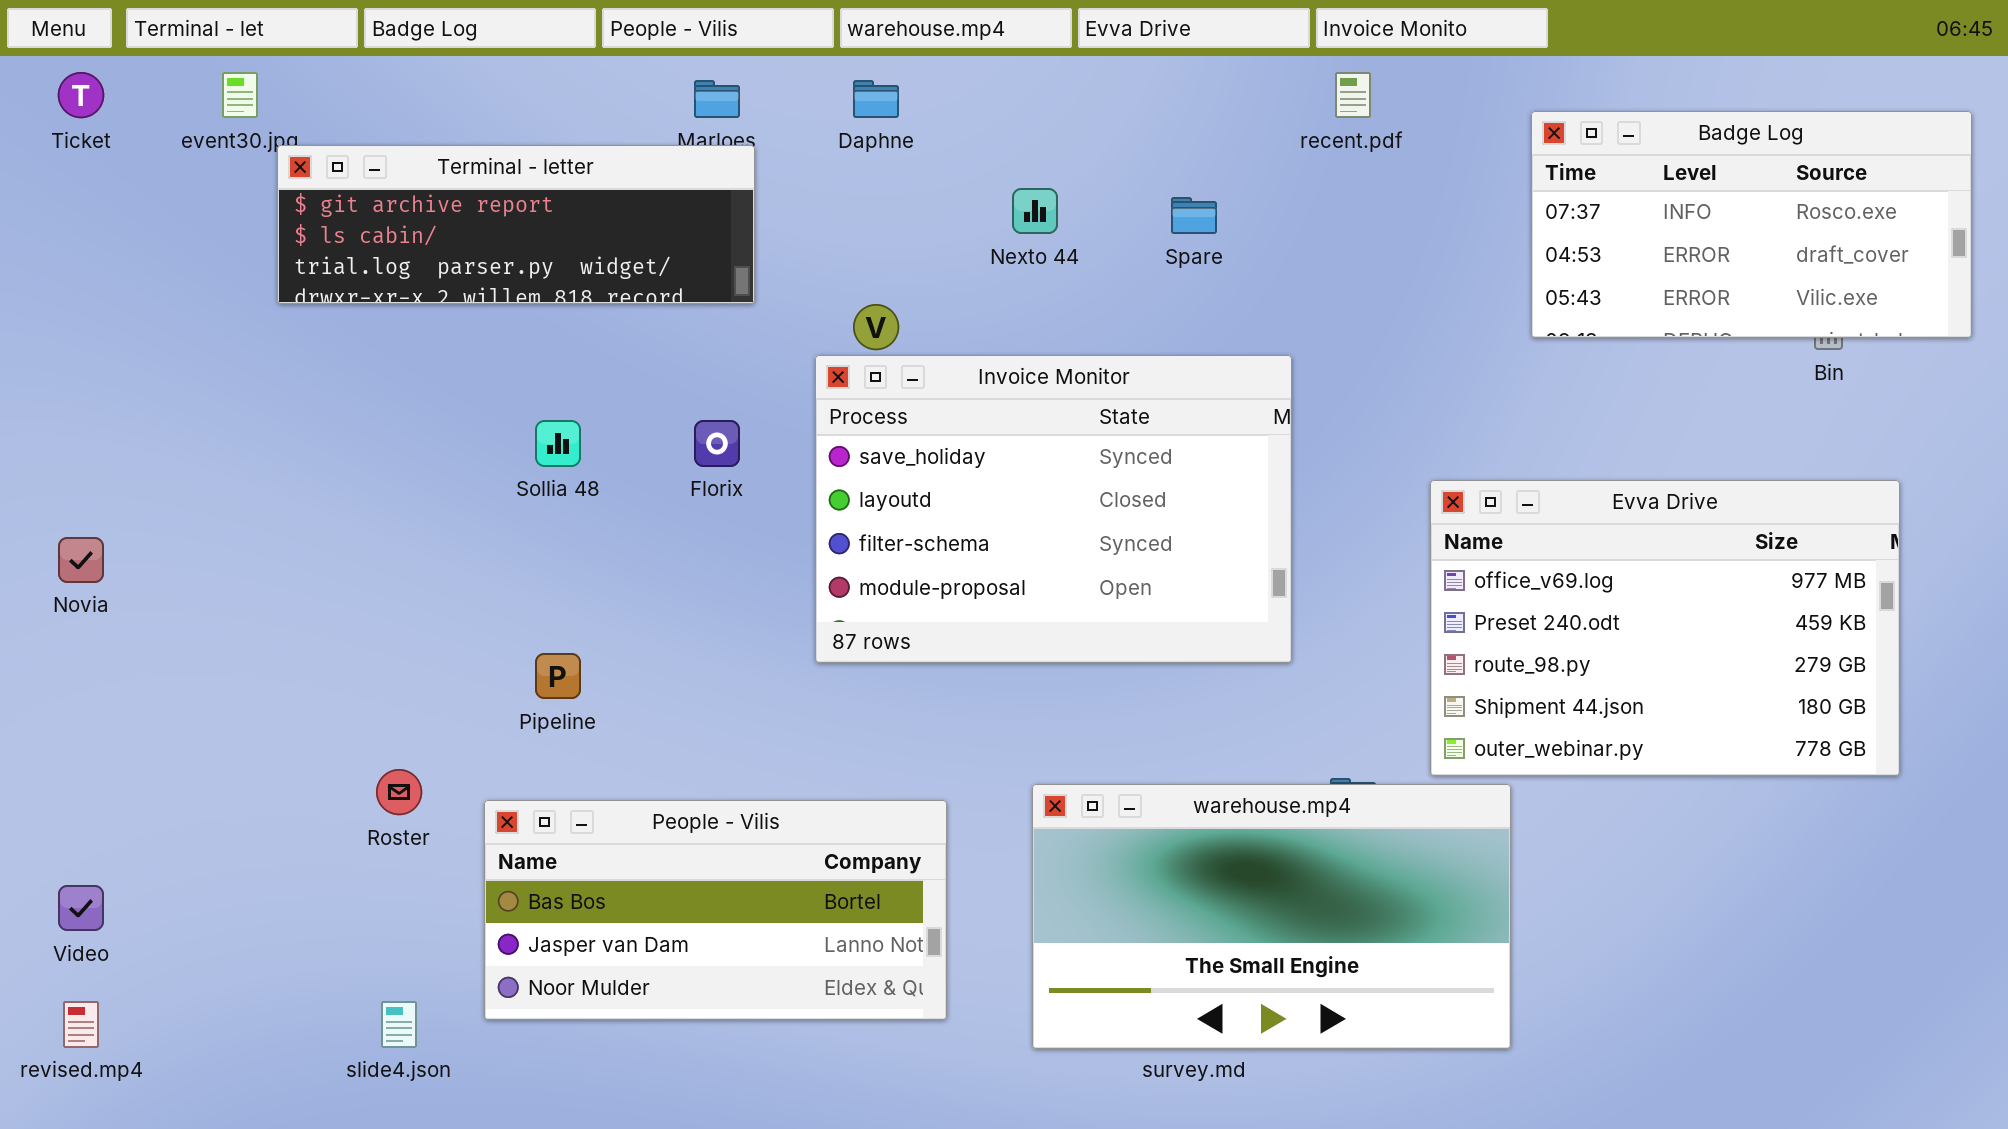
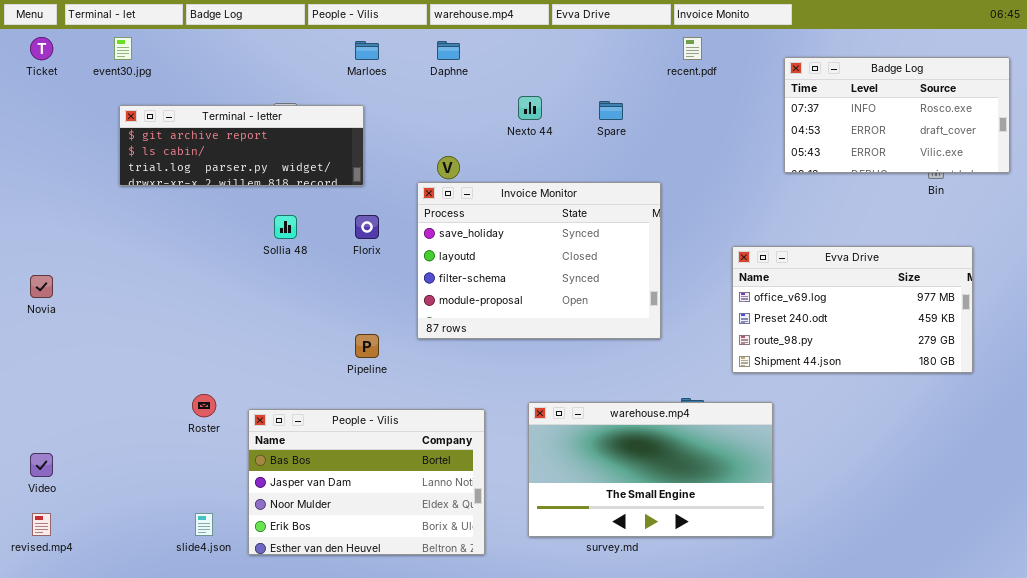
Terminal - letter: [277,145,755,304] -> [119,105,364,186], moved
Evva Drive: [1430,480,1900,776] -> [732,246,973,373], resized
Pipeline: [535,653,581,699] -> [355,334,379,358], moved
People - Vilis: [484,800,947,1020] -> [248,409,485,555], resized

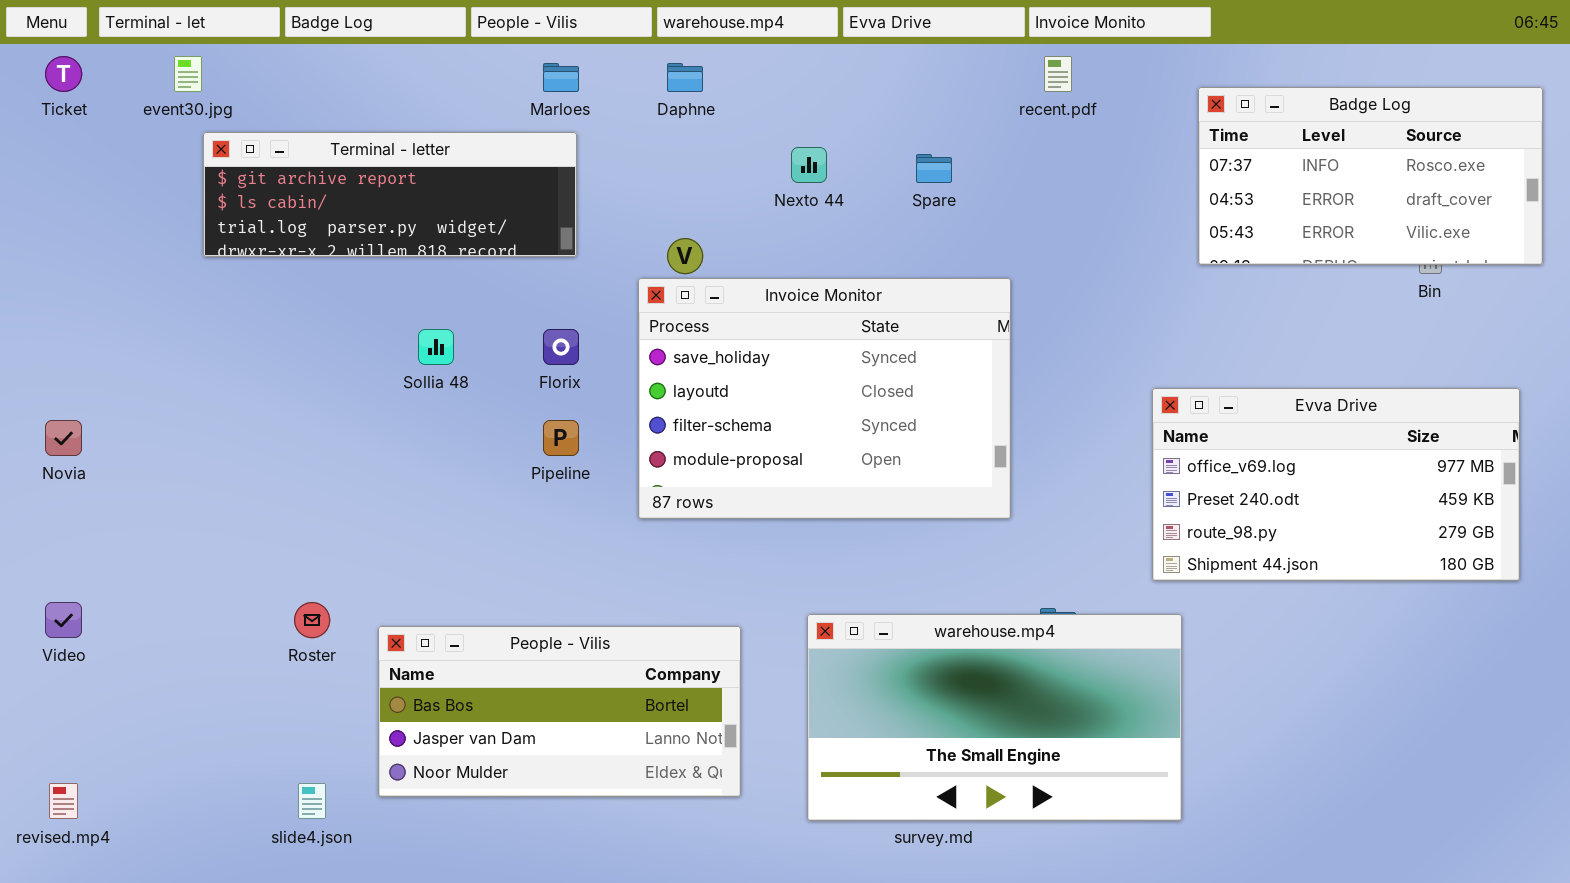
Terminal - letter: [119,105,364,186] -> [203,132,577,257], moved
Evva Drive: [732,246,973,373] -> [1152,388,1520,581], moved
Pipeline: [355,334,379,358] -> [543,420,579,456], moved
People - Vilis: [248,409,485,555] -> [378,626,741,797], resized
Video: [30,453,53,477] -> [45,602,82,638], moved

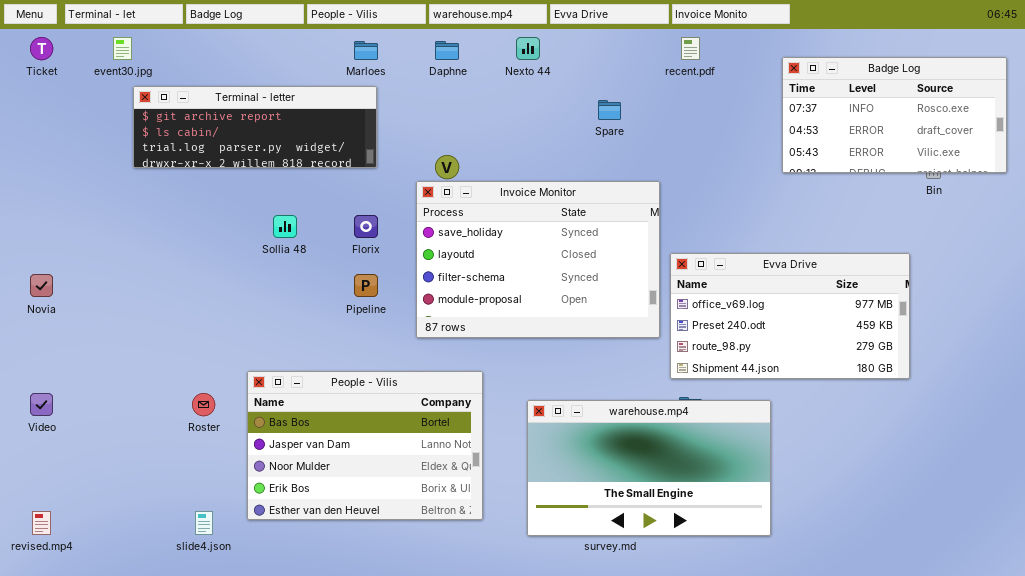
Nexto 44: [791,147,827,183] -> [516,37,540,60], moved
Evva Drive: [1152,388,1520,581] -> [670,253,910,379], moved
People - Vilis: [378,626,741,797] -> [247,371,483,520], resized

